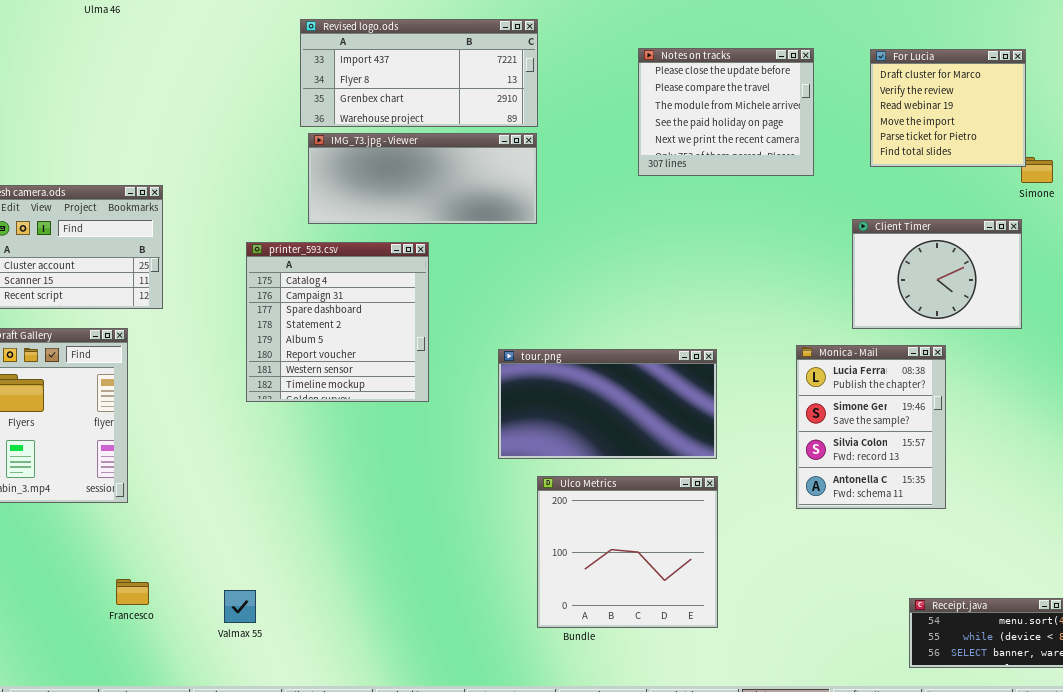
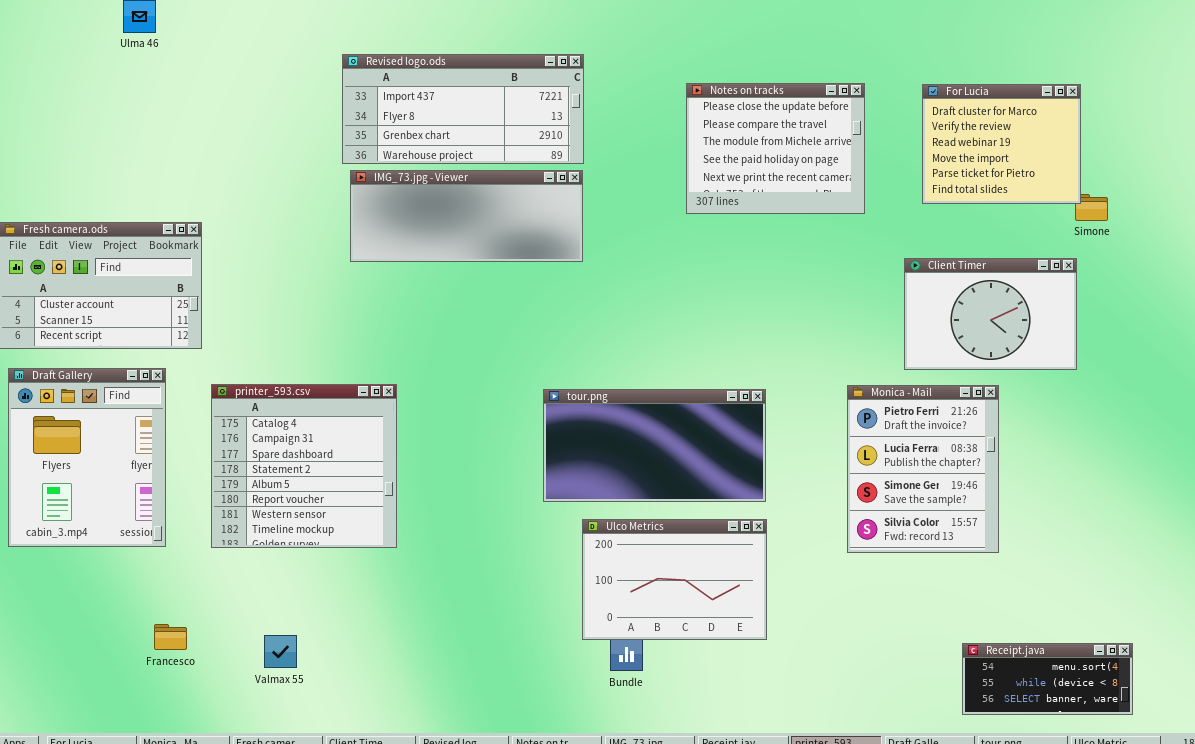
printer_593.csv: [246,242,429,402] -> [211,384,397,548], moved
Monica - Mail: [796,345,946,509] -> [847,385,999,553], scrolled up 1 row
Ulco Metrics: [537,476,718,628] -> [582,519,767,640], resized

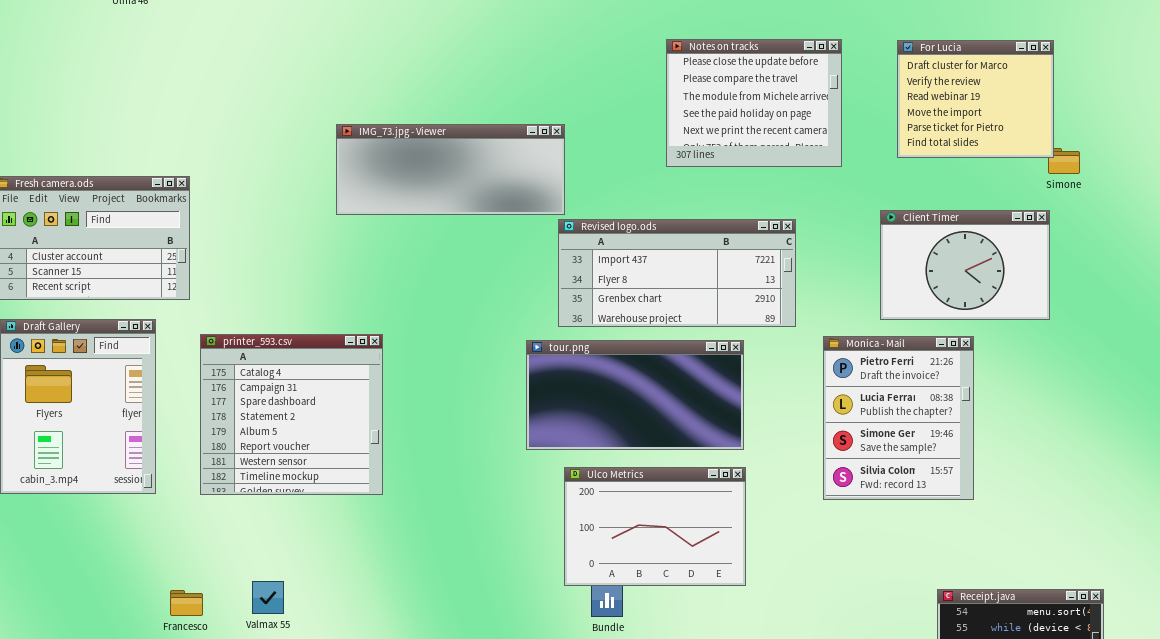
Revised logo.ods: [342,54,584,164] -> [558,219,796,327], moved
Francesco: [154,624,187,650] -> [170,590,203,616], moved

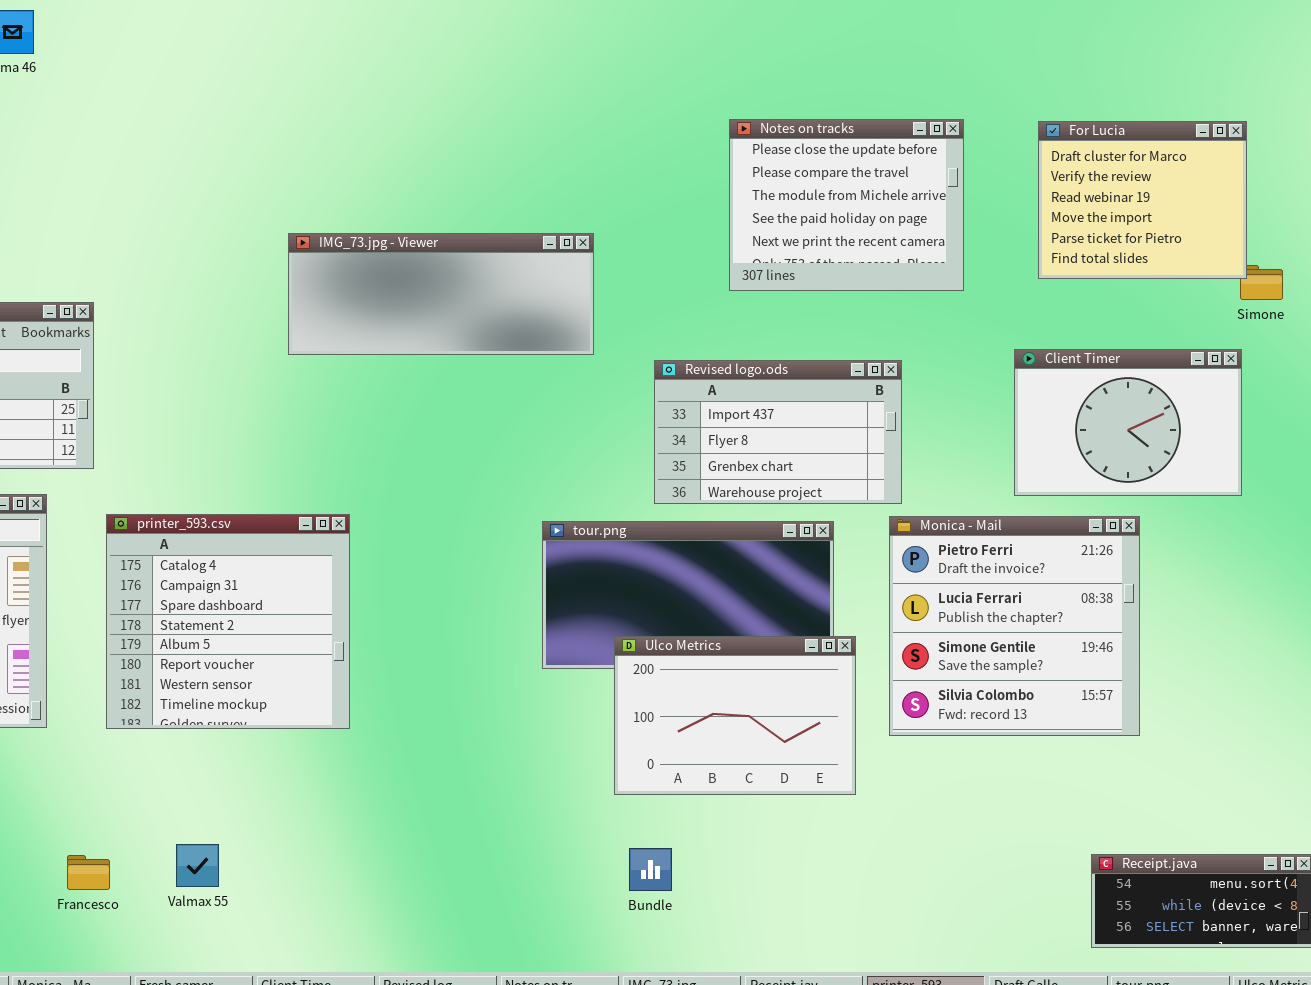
Revised logo.ods: [558,219,796,327] -> [654,360,902,504], resized
Monica - Mail: [823,336,974,500] -> [889,516,1140,736], resized
Ulco Metrics: [564,467,746,586] -> [614,636,856,795], moved

